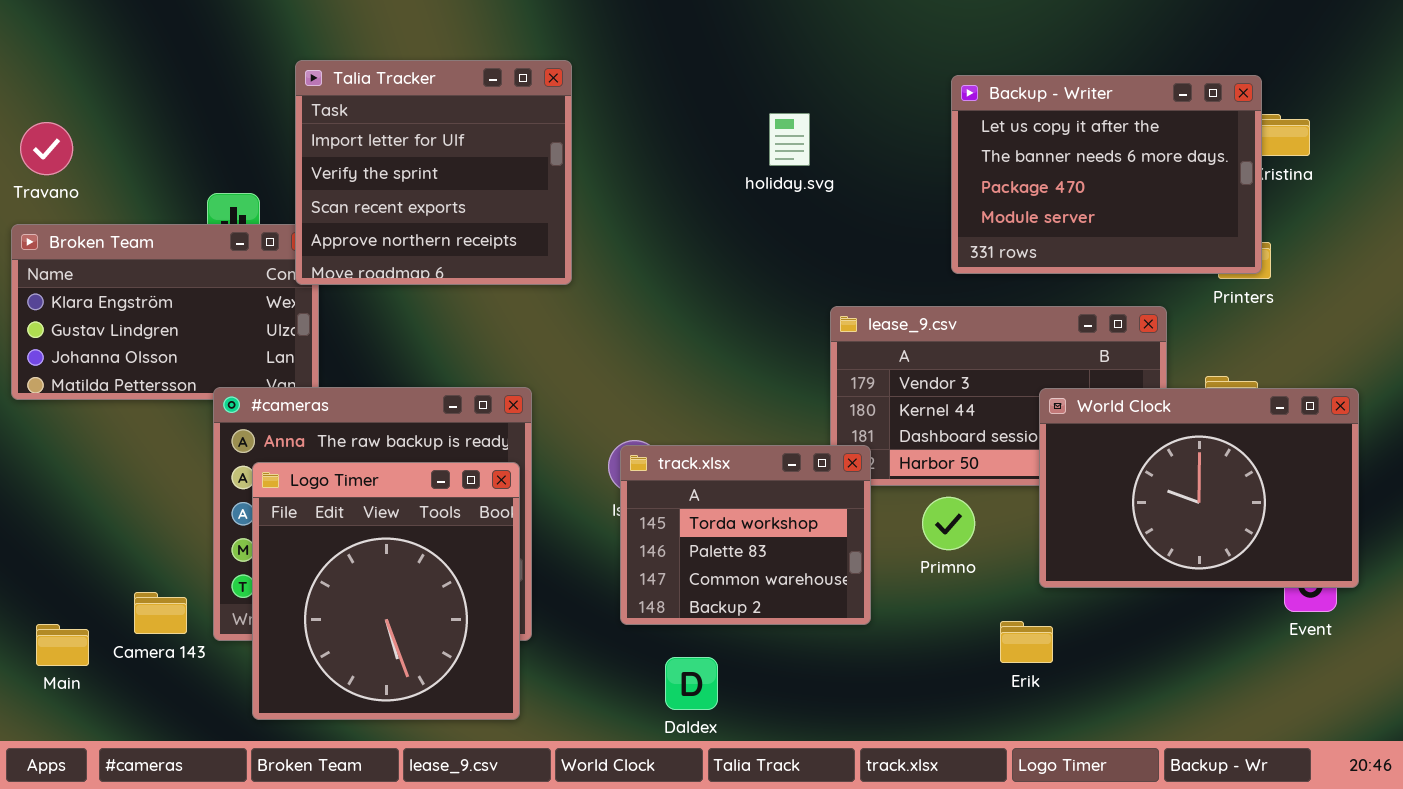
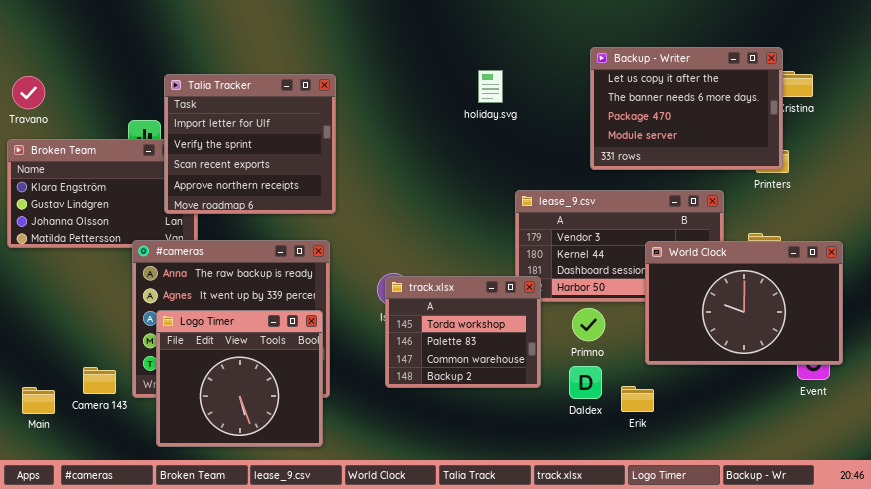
Talia Tracker: [295,60,572,285] -> [164,74,336,214], moved
Logo Timer: [252,462,520,720] -> [156,310,323,447], resized
Daldex: [665,657,718,710] -> [569,366,602,399], moved

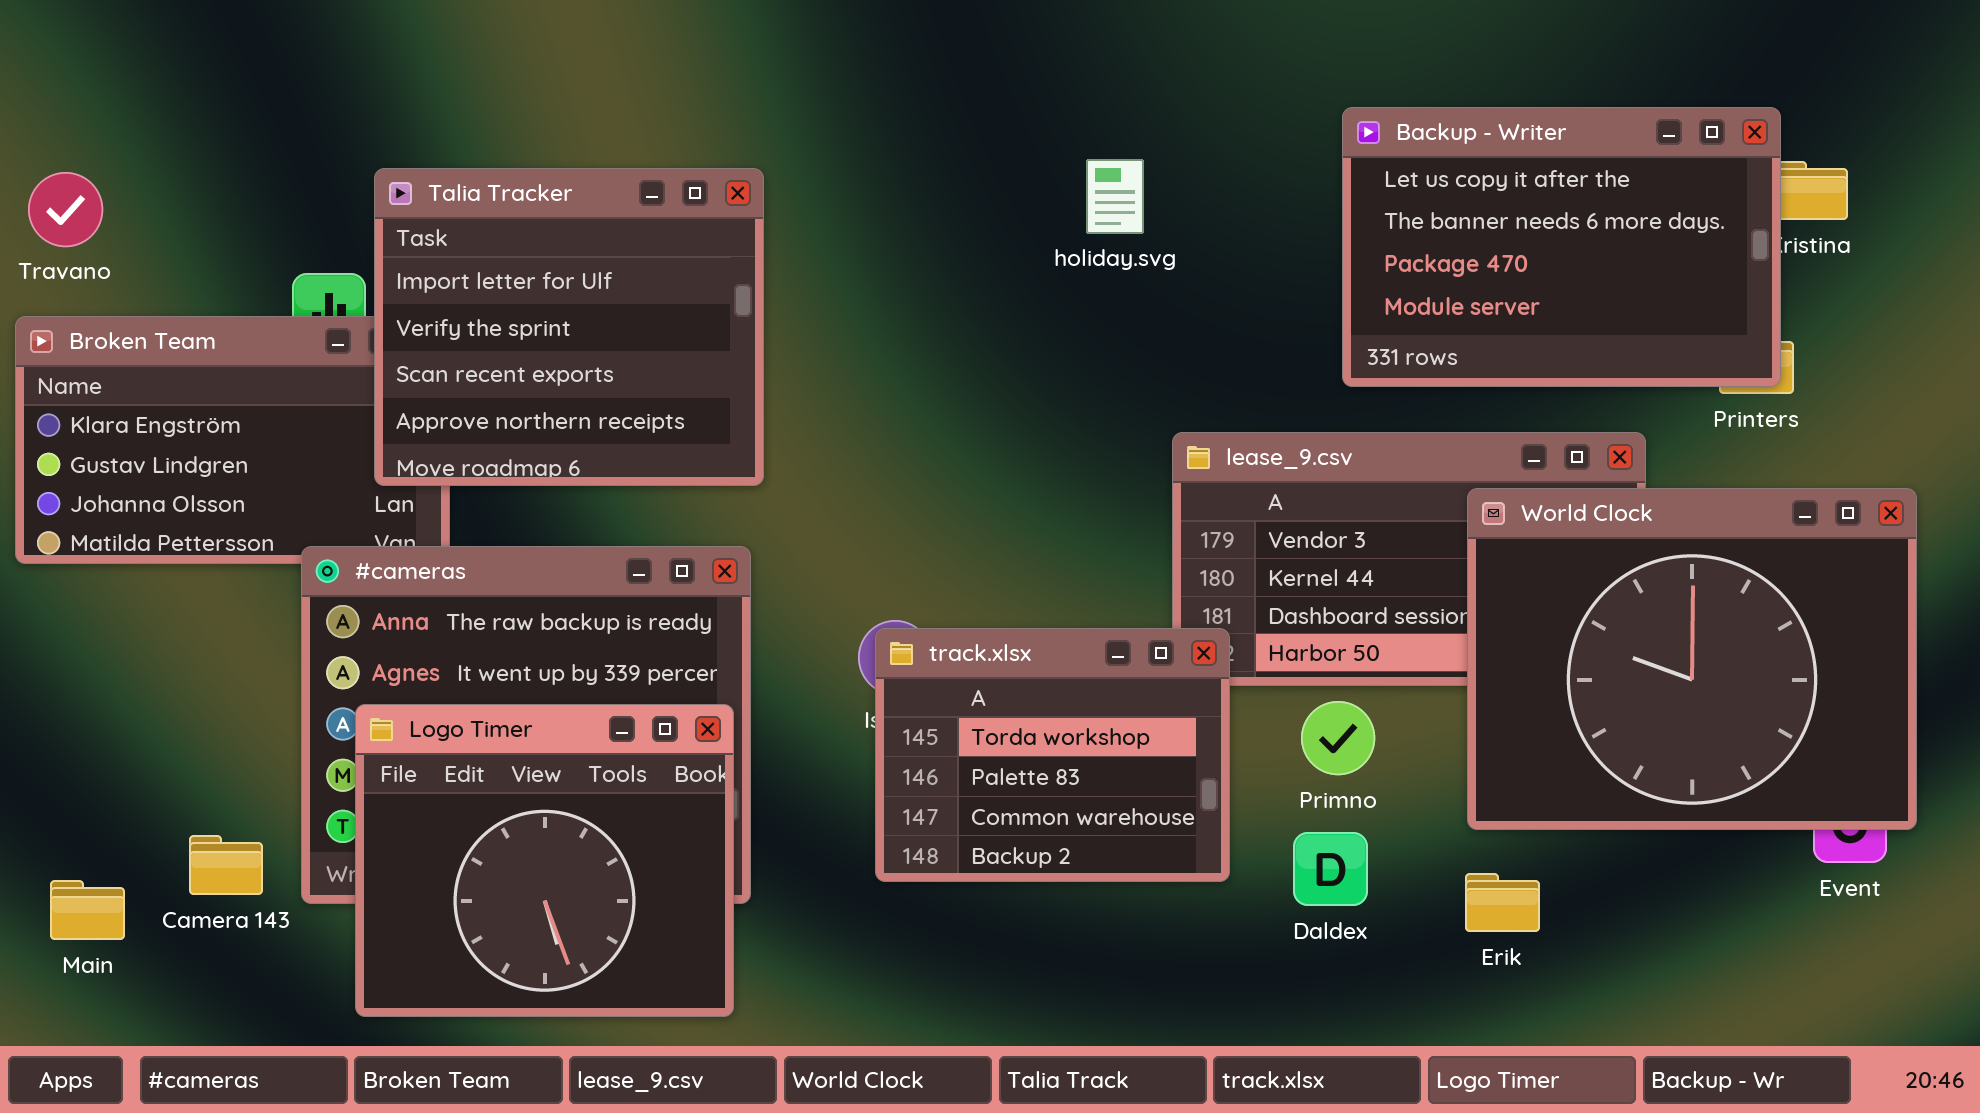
World Clock: [645,241,843,365] -> [1467,488,1917,830], resized
Erik: [621,386,654,412] -> [1465,873,1540,932], moved

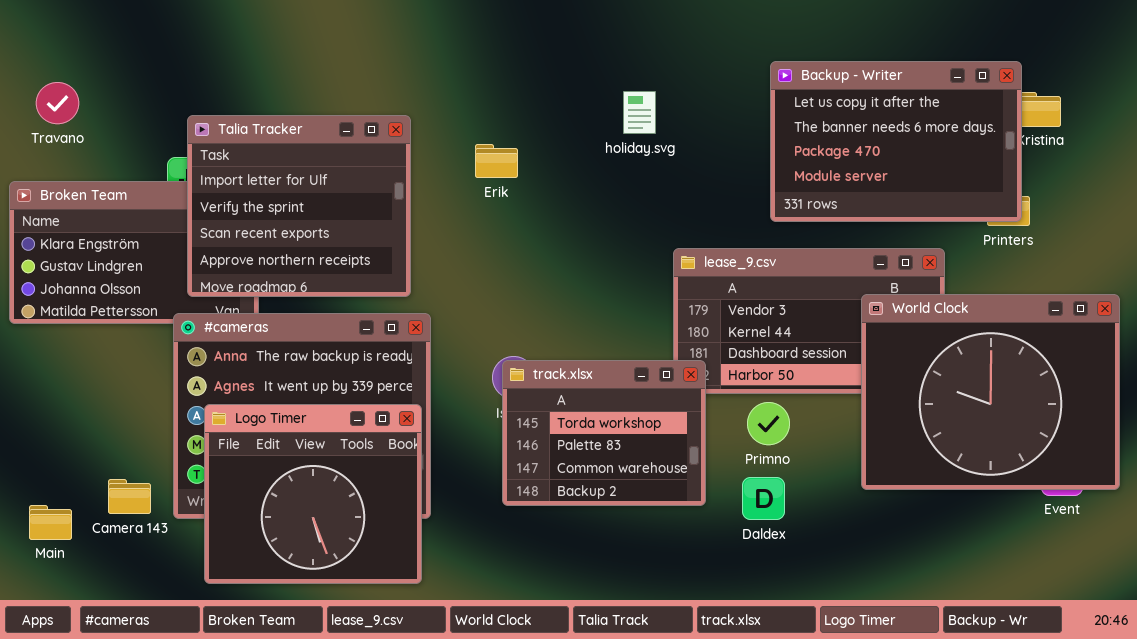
Talia Tracker: [374,168,764,486] -> [187,115,411,297], moved
Travano: [28,172,103,247] -> [36,82,79,124], moved
World Clock: [1467,488,1917,830] -> [861,294,1120,490], moved
Erik: [1465,873,1540,932] -> [475,144,518,178], moved

